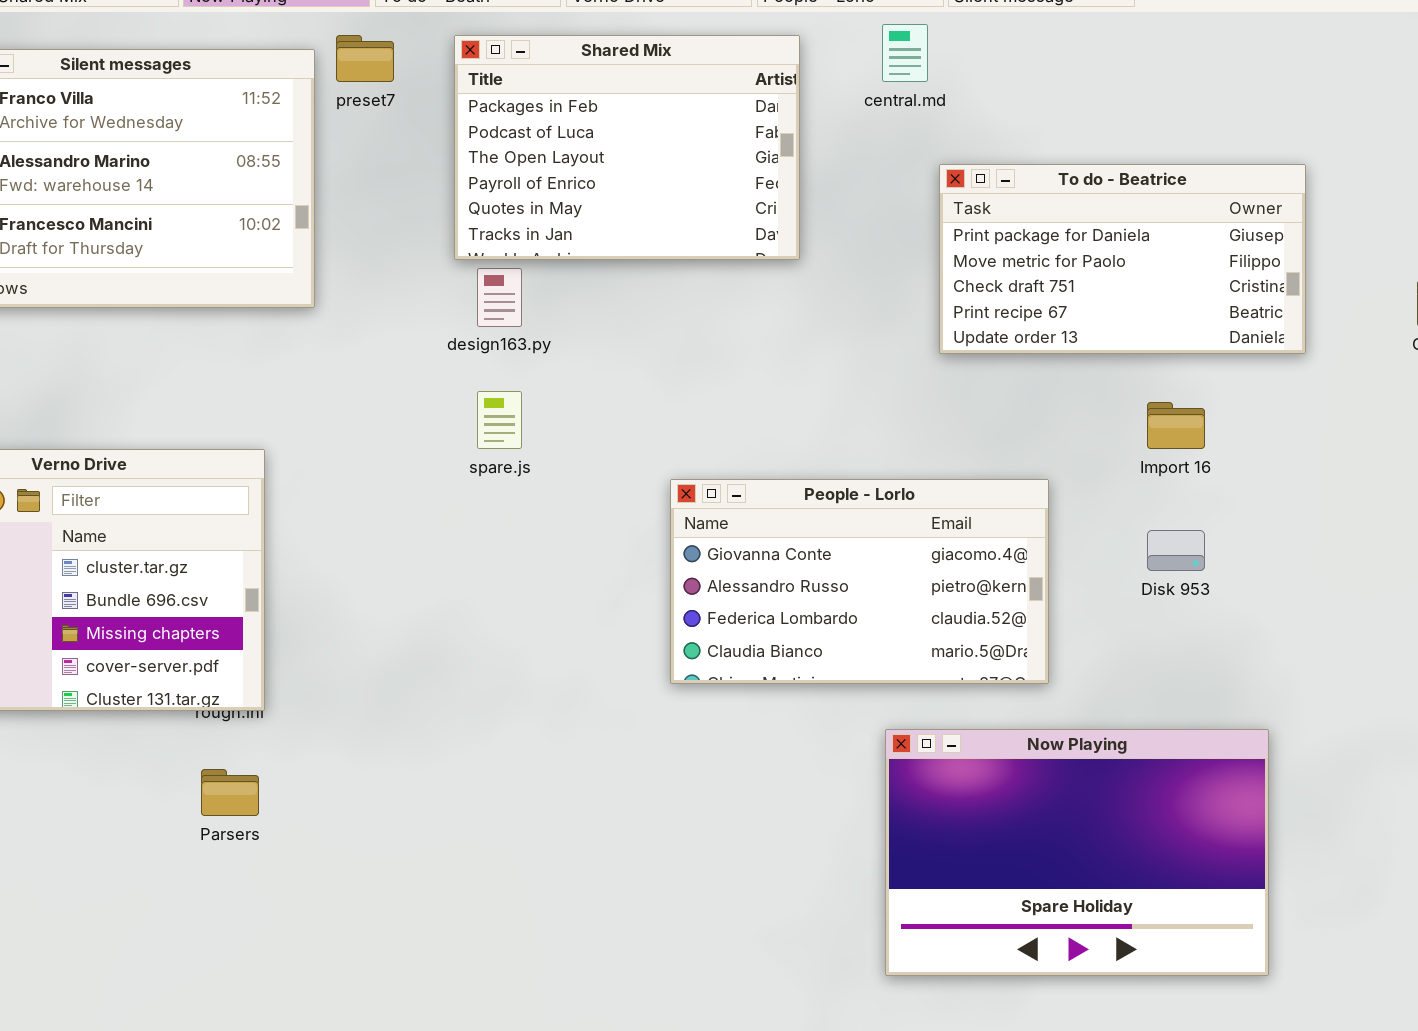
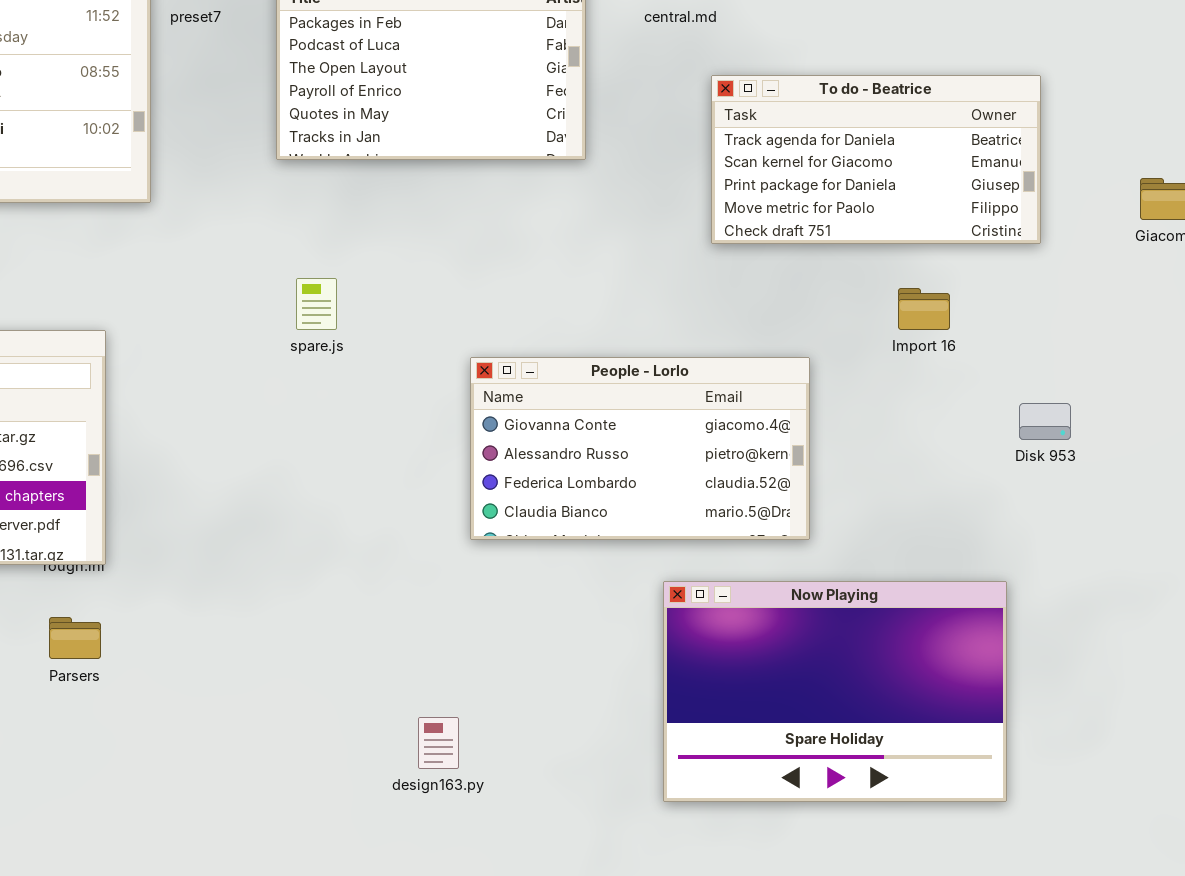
To do - Beatrice: [939,164,1306,354] -> [711,75,1041,244], scrolled up 2 rows
design163.py: [477,268,522,327] -> [418,717,459,769], moved
Disk 953: [1147,530,1205,571] -> [1019,403,1071,440], moved

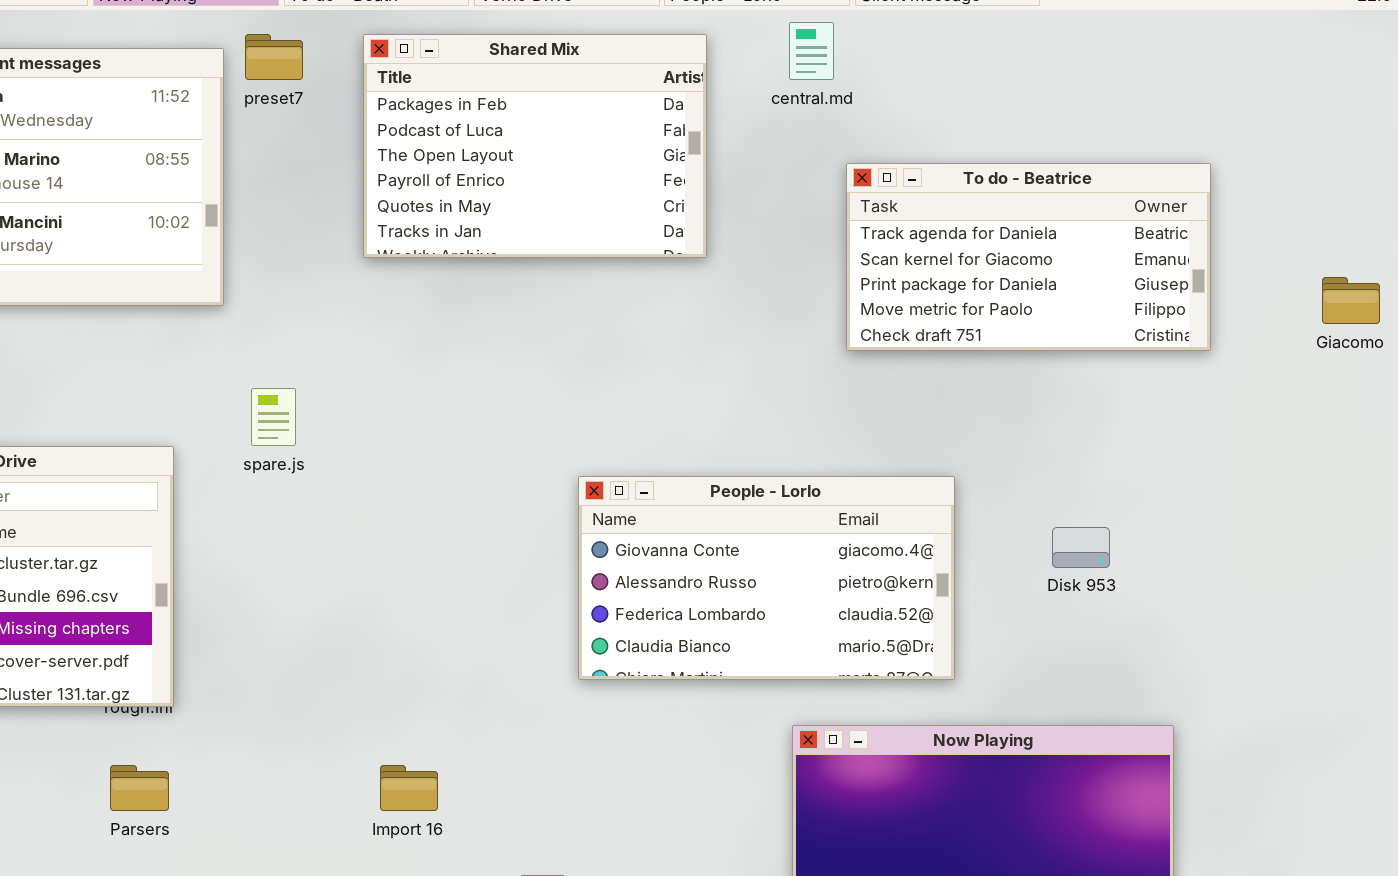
spare.js: [296,278,337,330] -> [251,388,296,446], moved
Import 16: [898,288,950,330] -> [380,765,438,811], moved
Disk 953: [1019,403,1071,440] -> [1052,527,1110,568], moved

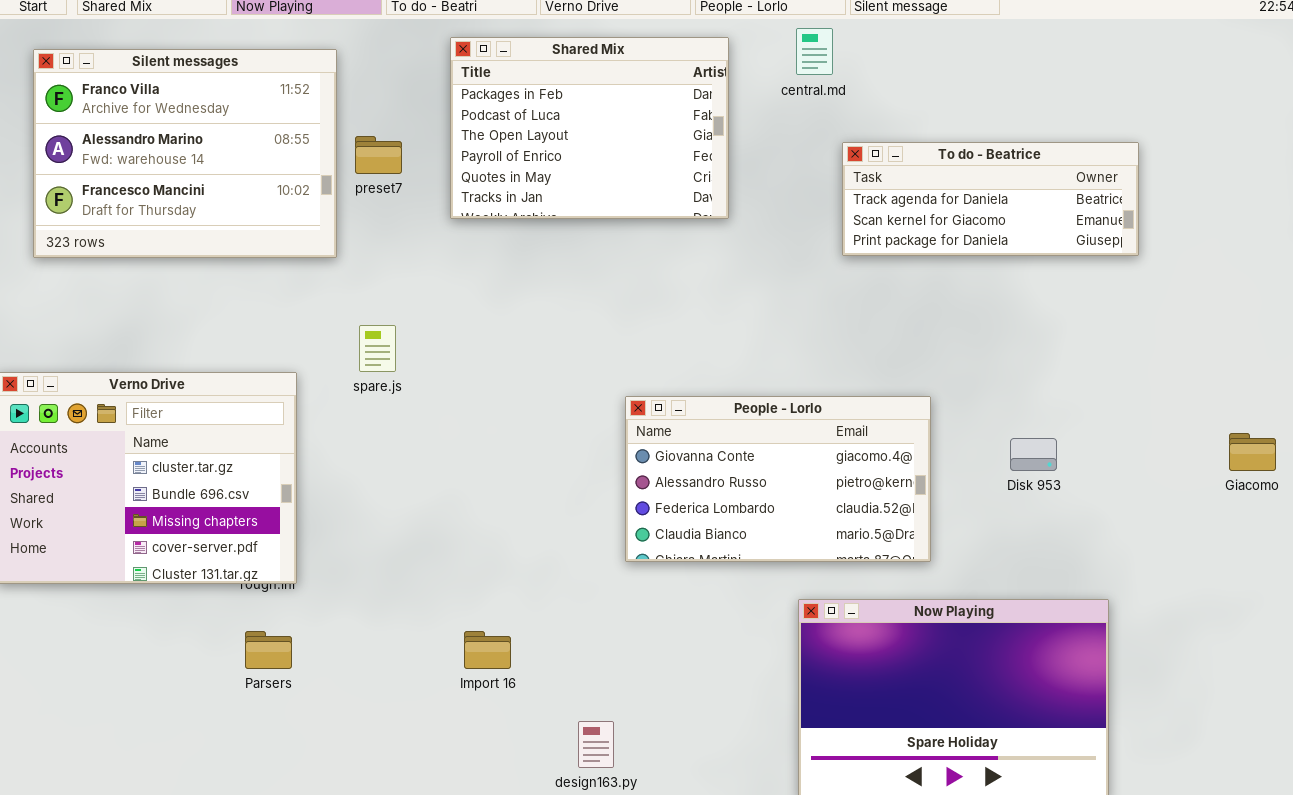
preset7: [245,34,303,80] -> [355,136,402,174], moved
To do - Beatrice: [846,163,1211,351] -> [842,142,1139,256], resized
Giacomo: [1322,277,1380,324] -> [1229,433,1276,471], moved

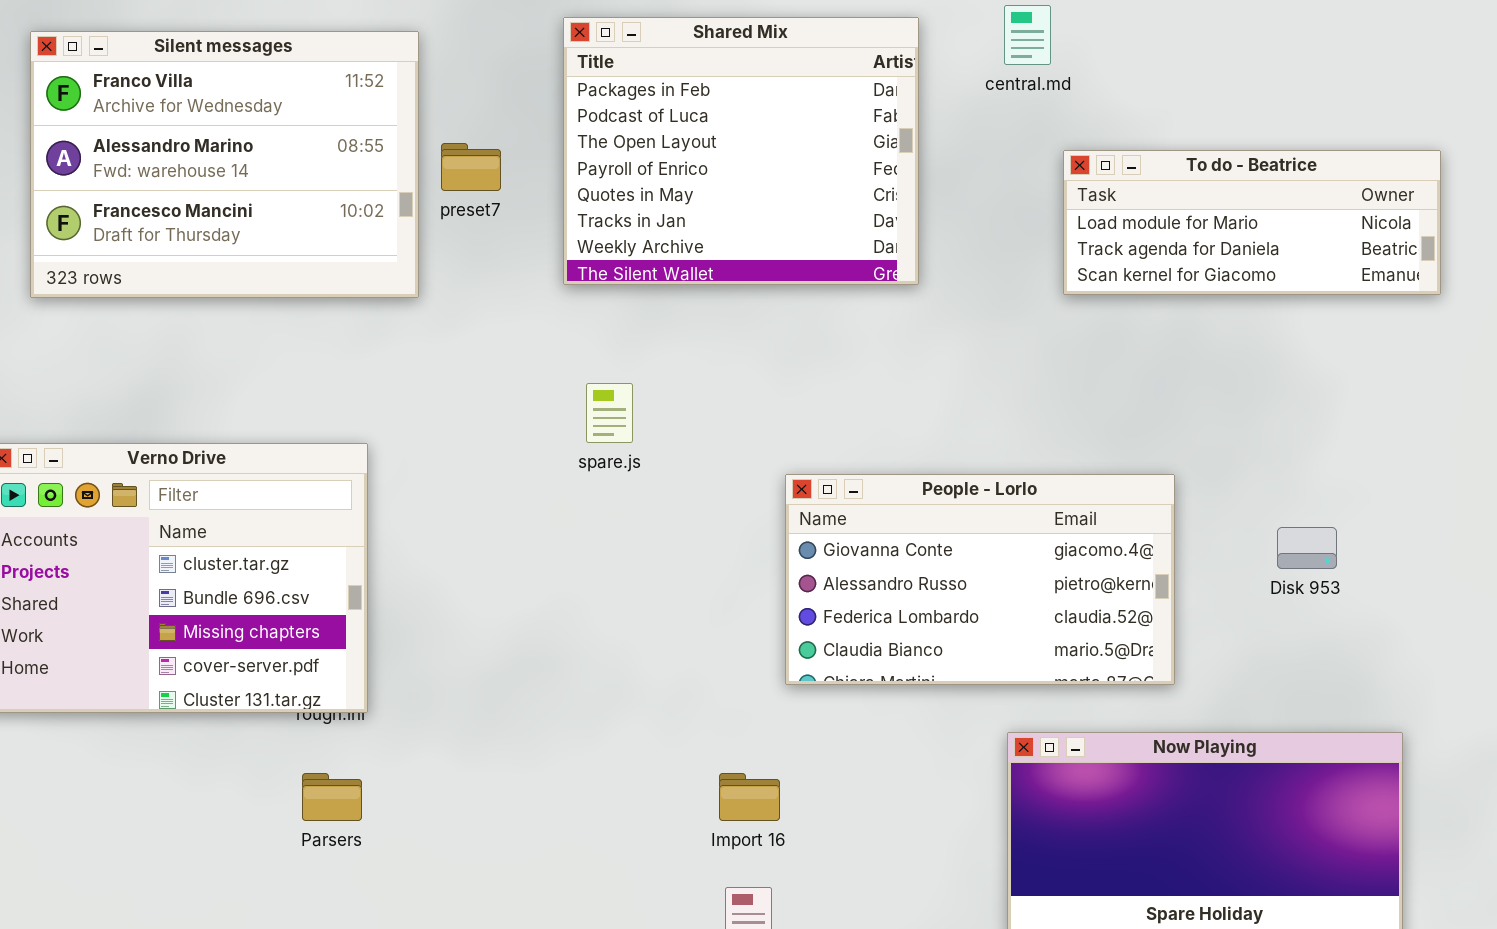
Shared Mix: [450,37,729,219] -> [563,17,919,285], resized
To do - Beatrice: [842,142,1139,256] -> [1063,150,1441,295], scrolled up 1 row
spare.js: [359,325,396,372] -> [586,383,633,443], moved
Import 16: [464,631,511,669] -> [719,773,780,821], moved

